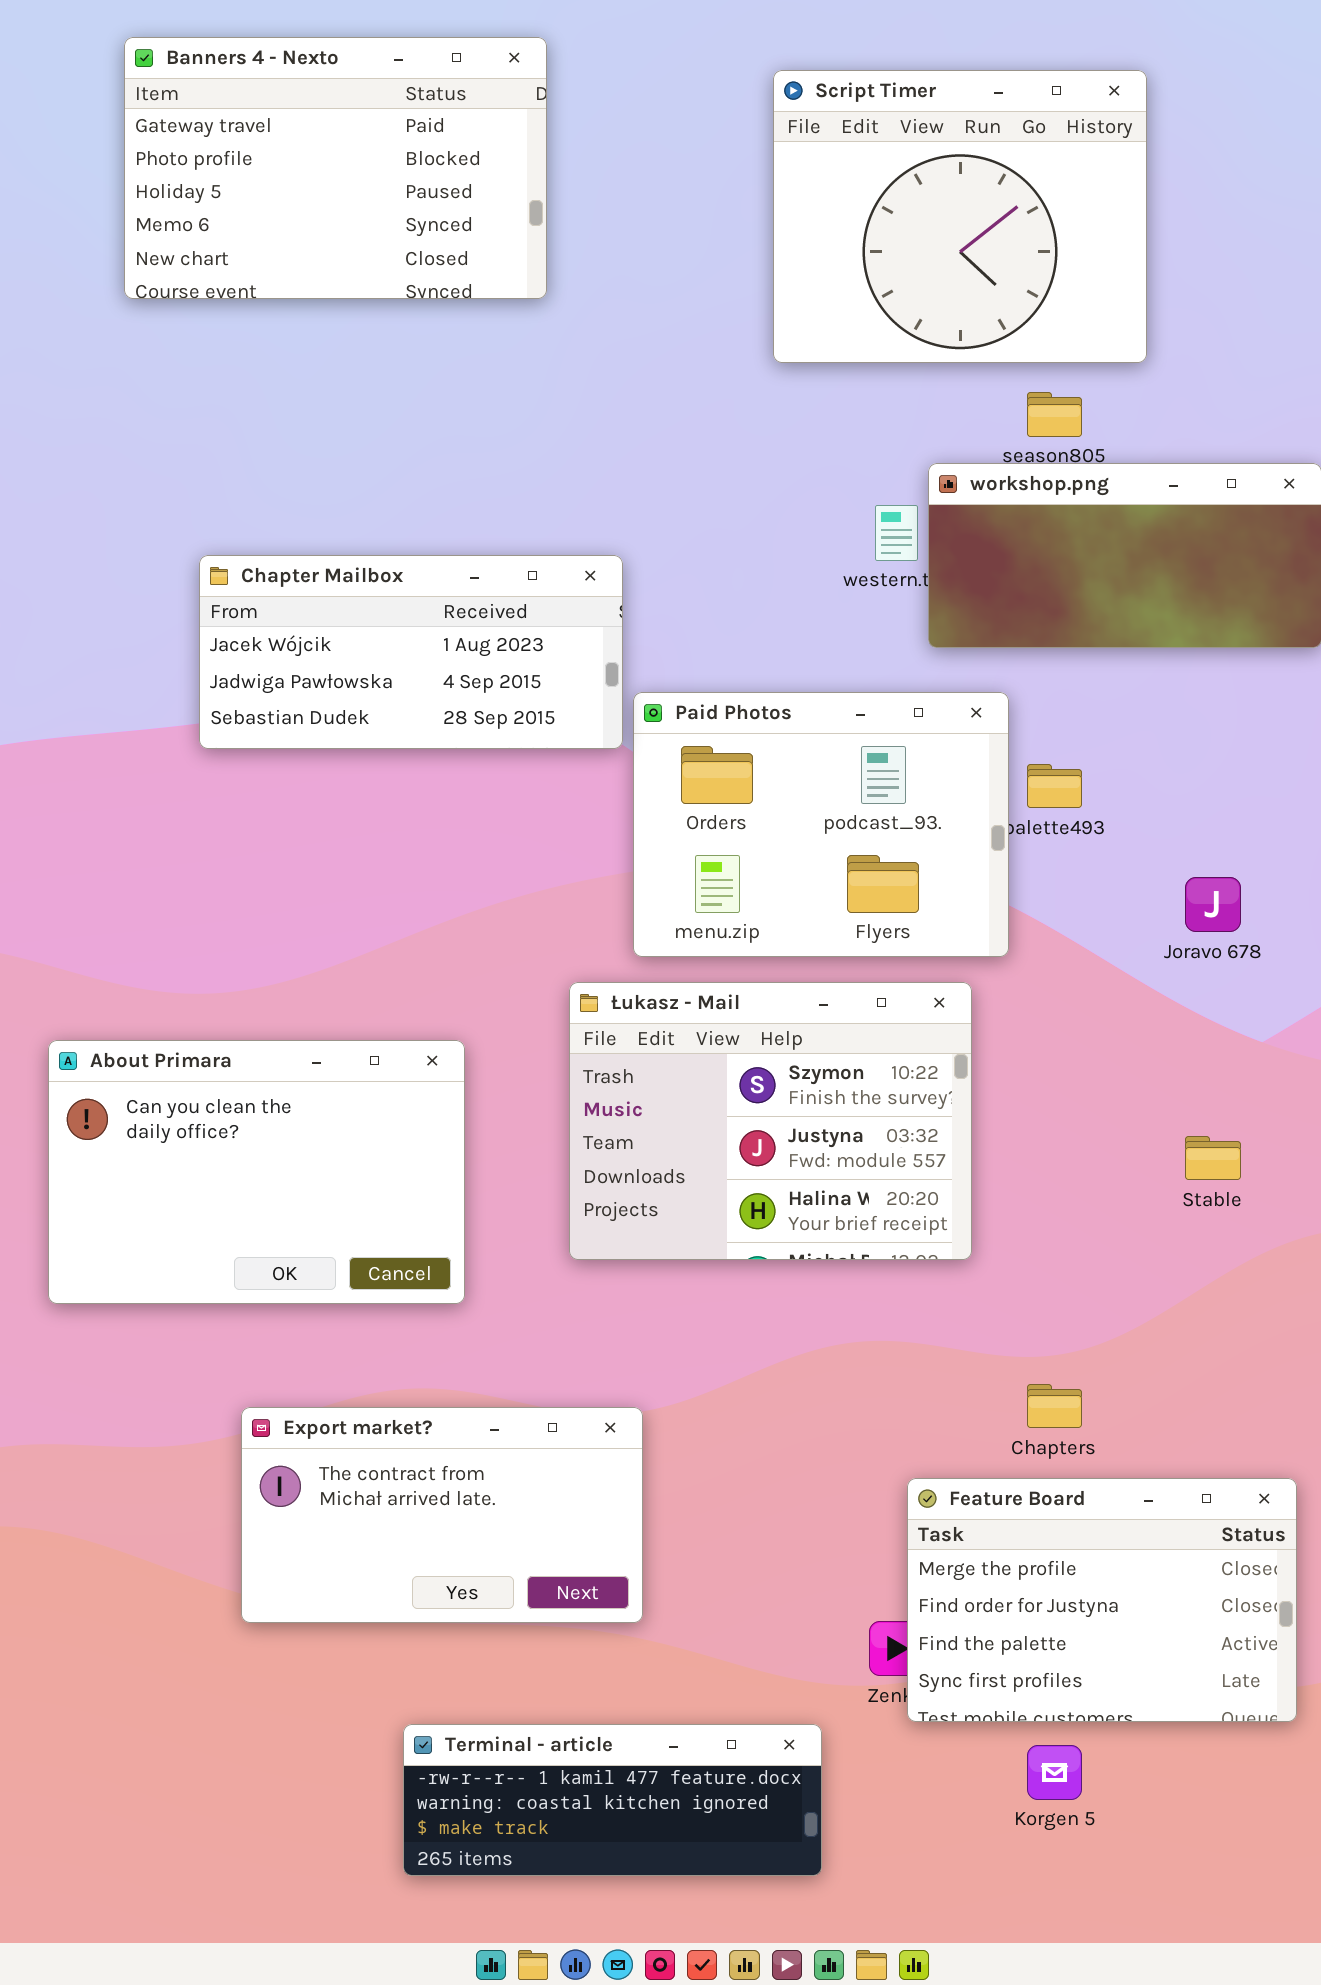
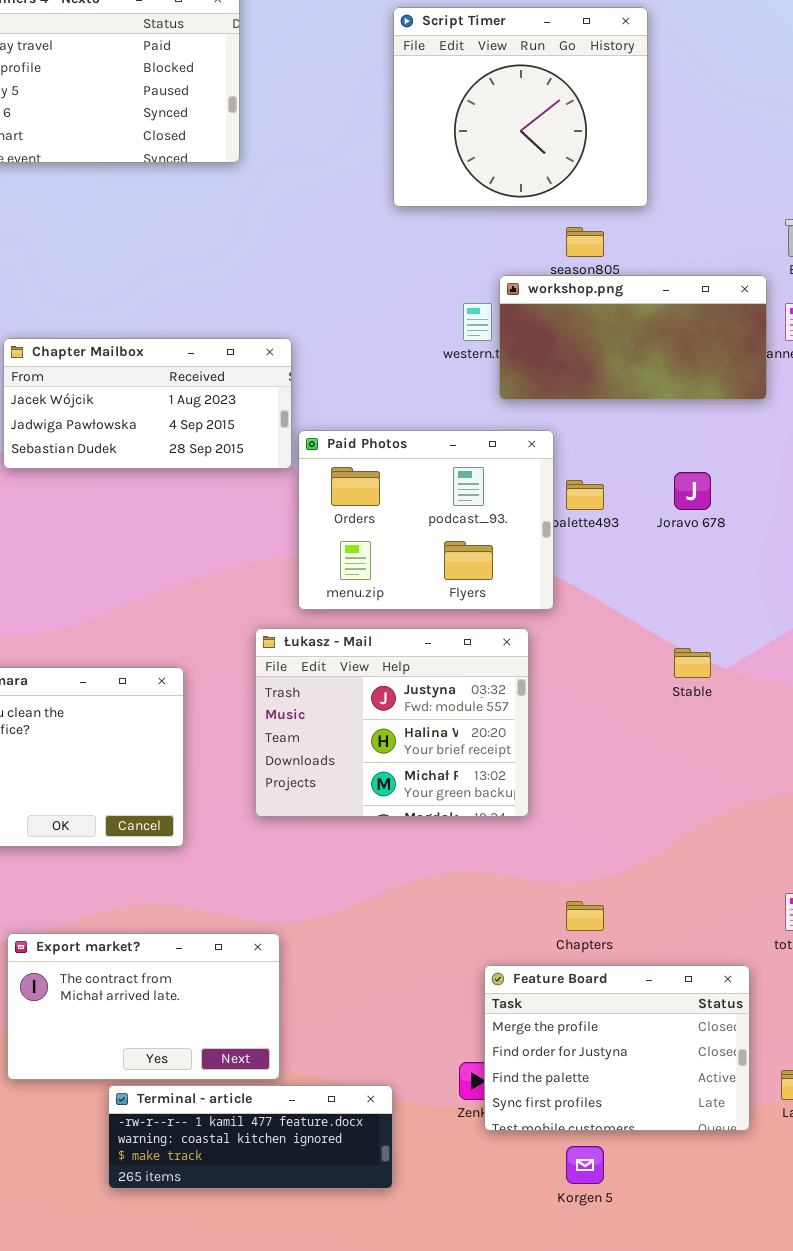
Joravo 678: [1185,877,1241,932] -> [674,472,711,510], moved
Łukasz - Mail: [569,982,972,1260] -> [255,628,529,817], scrolled down 1 row
Stable: [1185,1136,1241,1180] -> [674,648,711,678], moved
Export market?: [241,1407,643,1623] -> [7,933,280,1080], moved
Terminal - article: [403,1724,822,1876] -> [108,1085,393,1189], moved

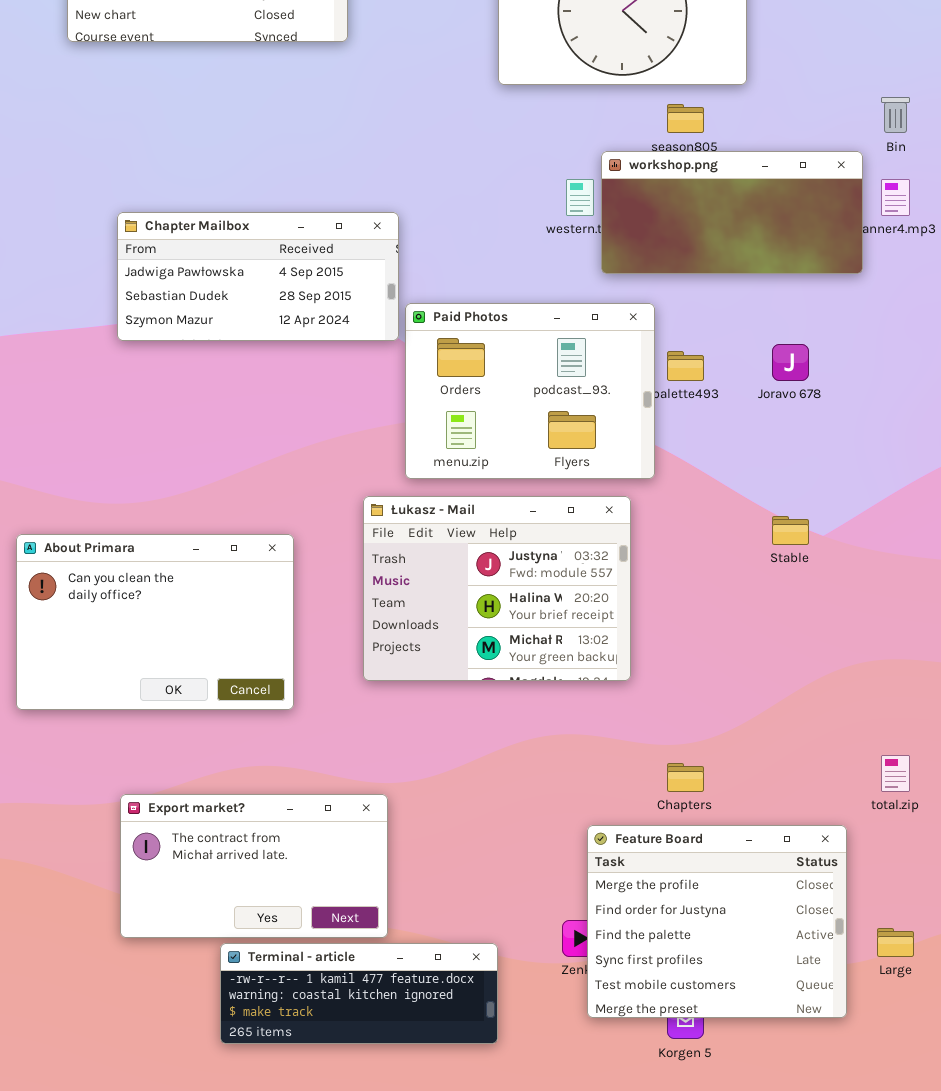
Chapter Mailbox: [3,338,292,469] -> [117,212,399,341], scrolled down 1 row
Feature Board: [484,965,750,1131] -> [587,825,847,1018], resized

